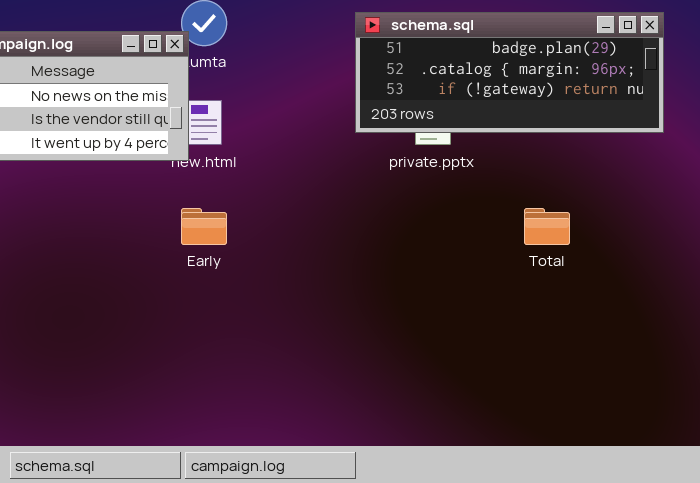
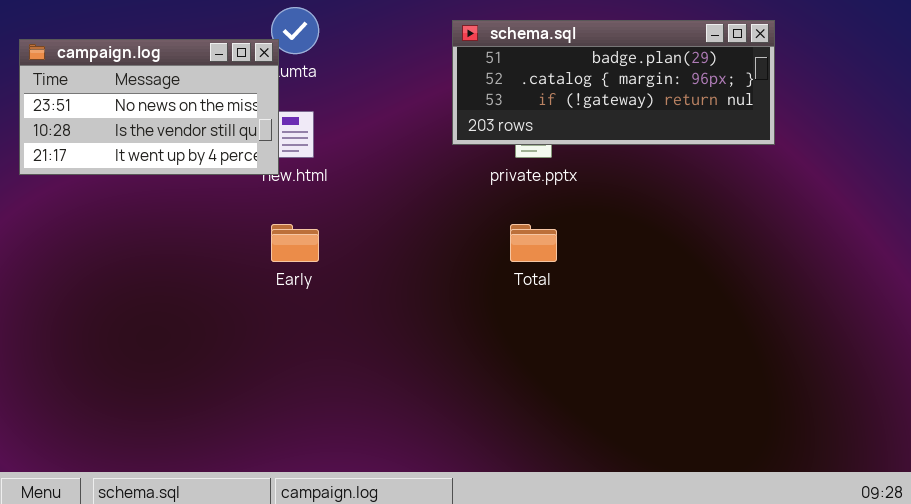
Total: [524,208,570,245] -> [510,224,557,262], moved

